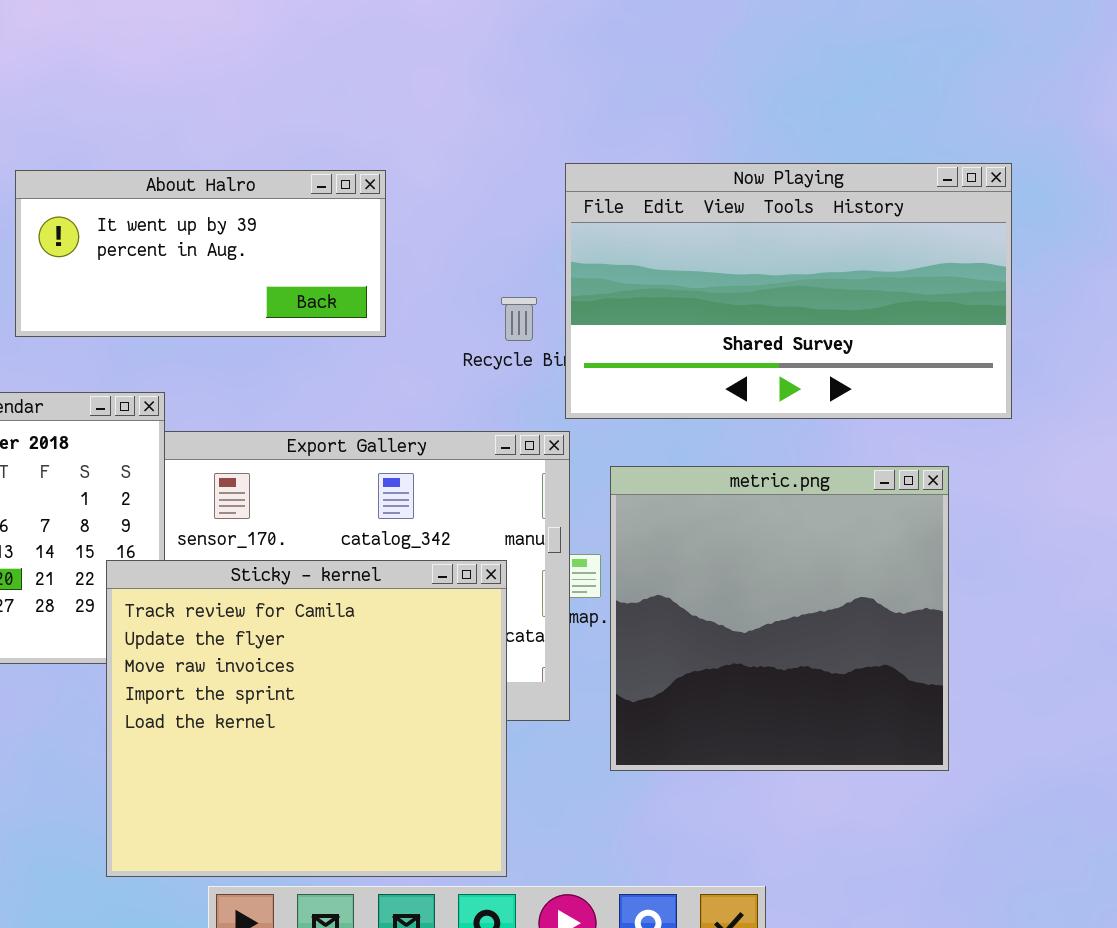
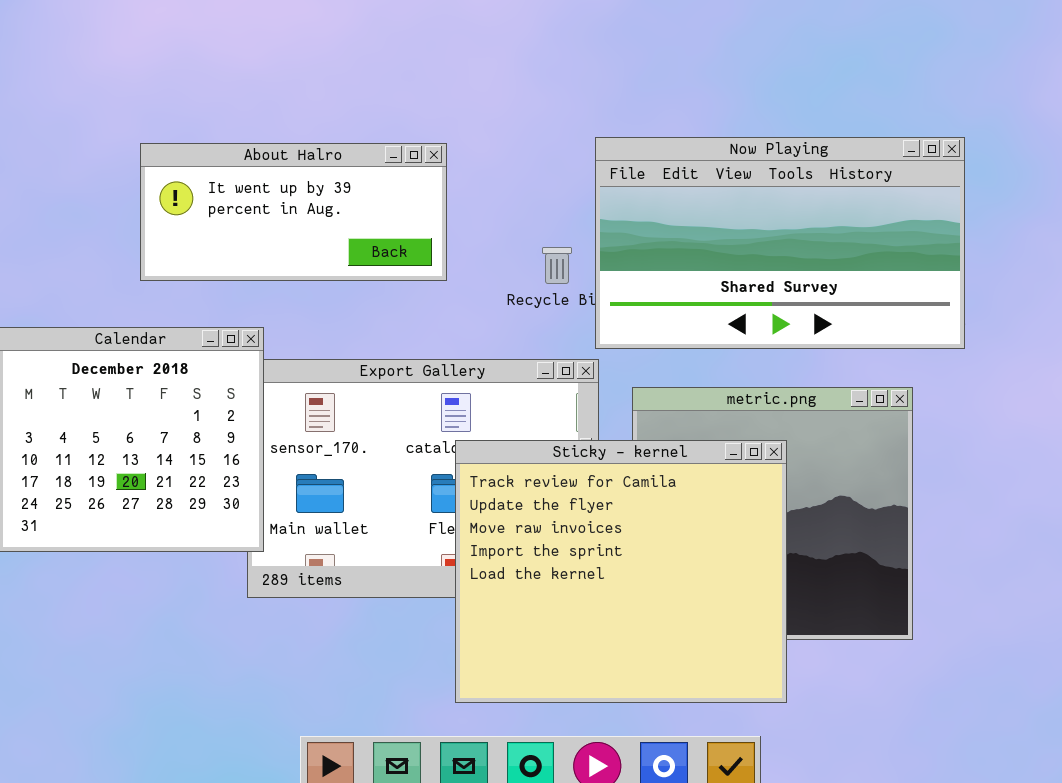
Sticky - kernel: [106,560,507,877] -> [455,440,787,703], moved

